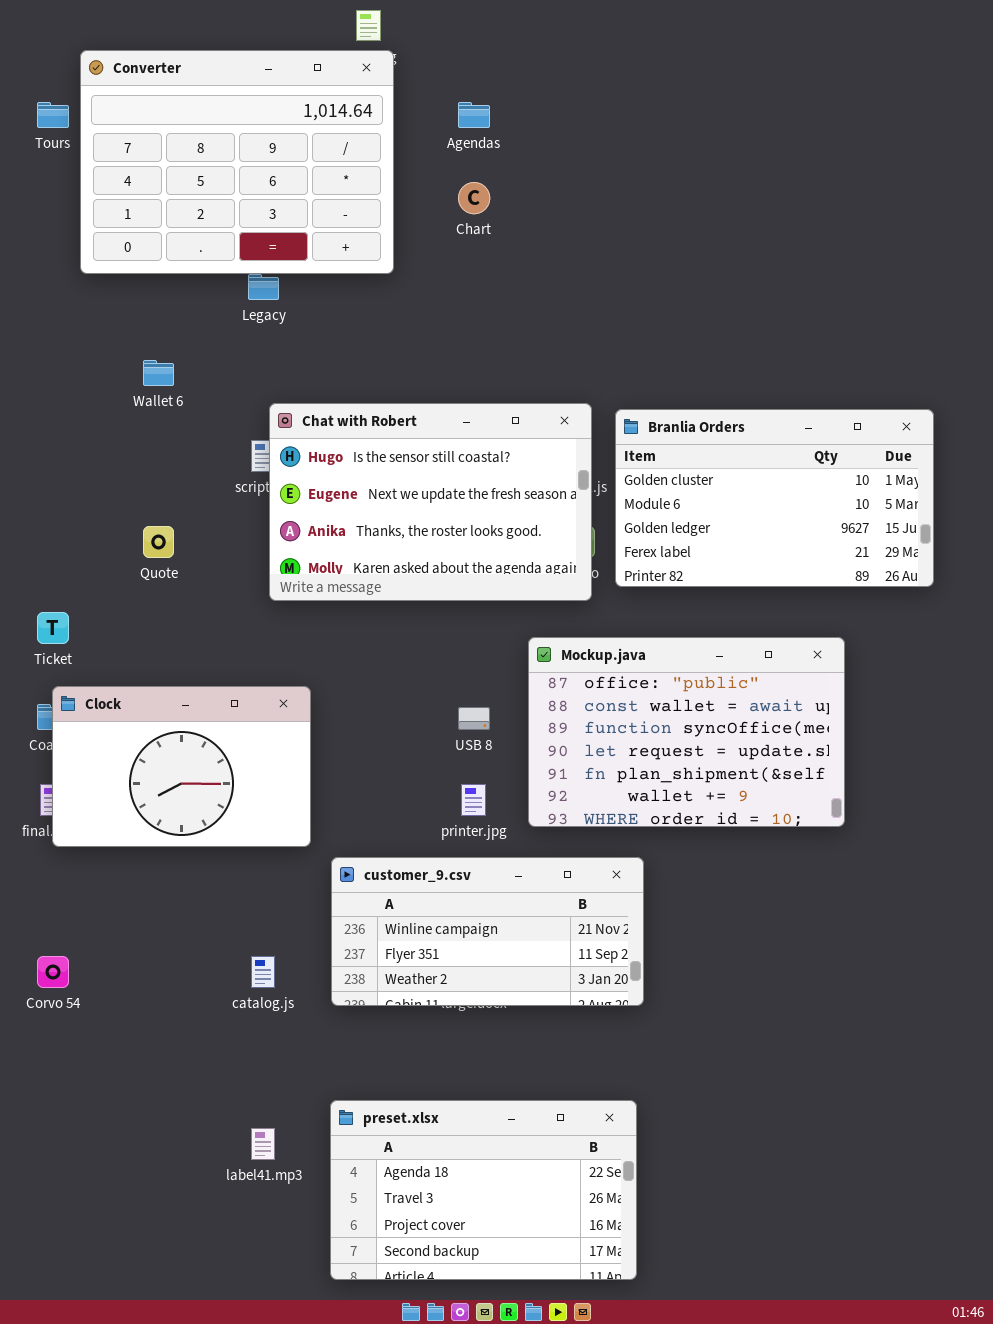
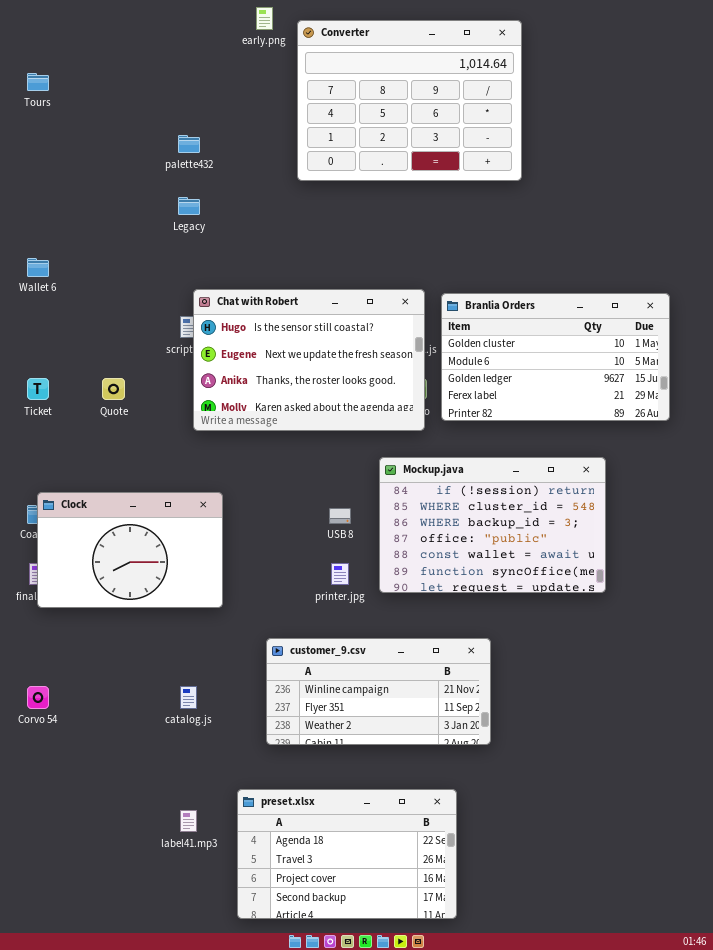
Converter: [80,50,394,274] -> [297,20,522,181], moved
Wallet 6: [143,360,174,386] -> [27,258,49,277], moved
Ticket: [37,612,69,644] -> [27,378,49,400], moved
Mockup.java: [528,637,845,827] -> [379,457,606,593], scrolled up 3 rows
customer_9.csv: [331,857,644,1006] -> [266,638,491,745], moved

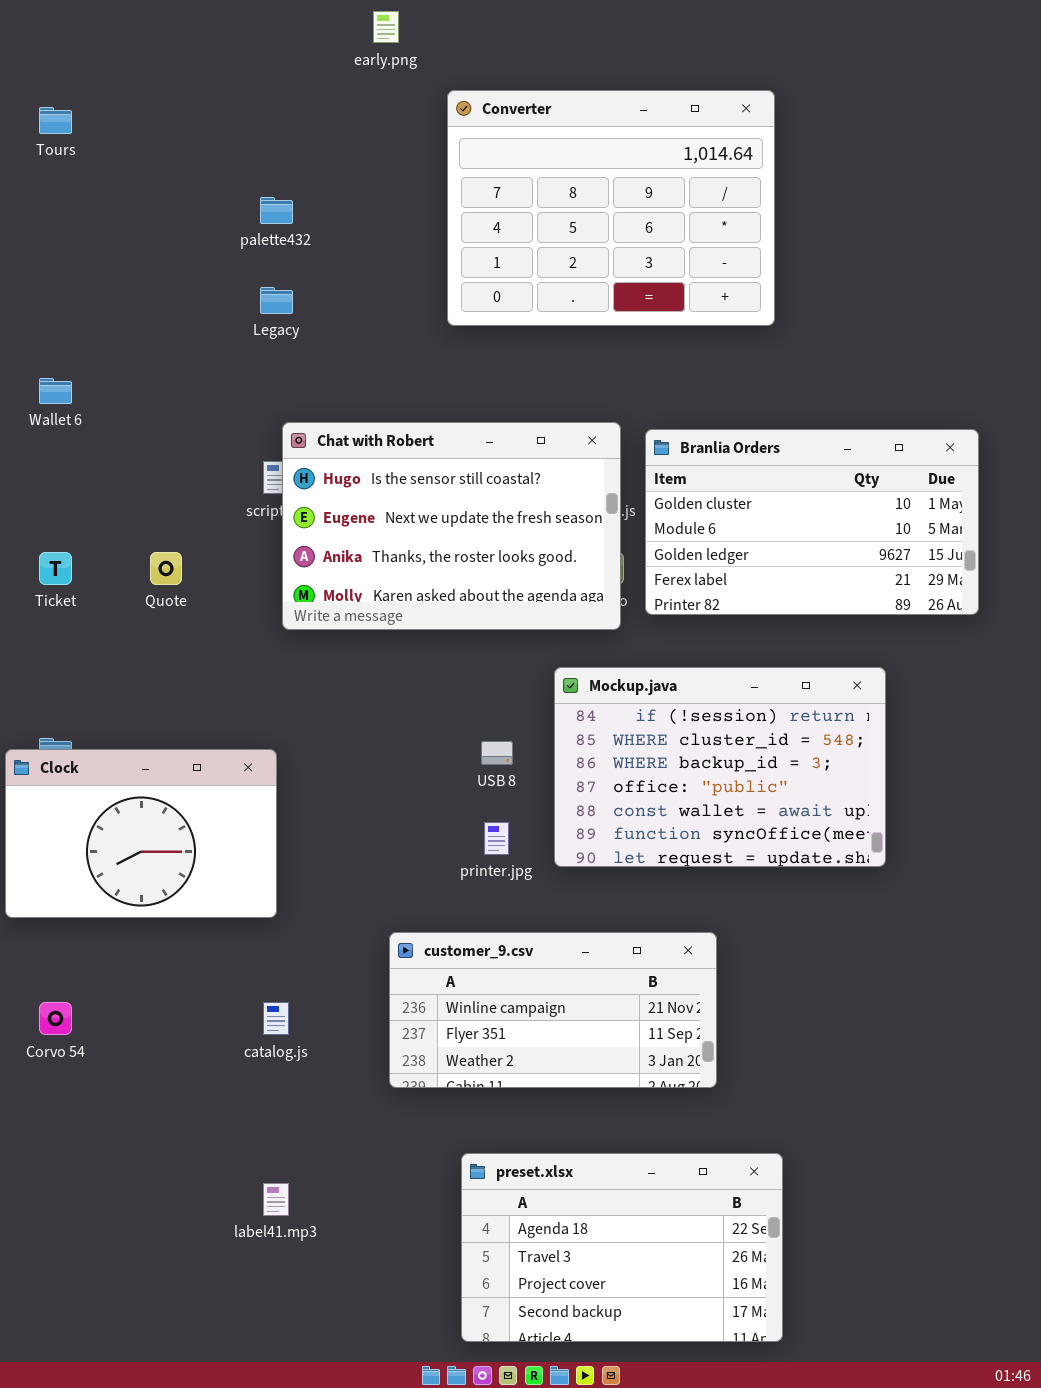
Converter: [297,20,522,181] -> [447,90,775,326], moved
Clock: [37,492,223,608] -> [5,749,277,918], moved
preset.xlsx: [237,789,457,919] -> [461,1153,783,1342], moved

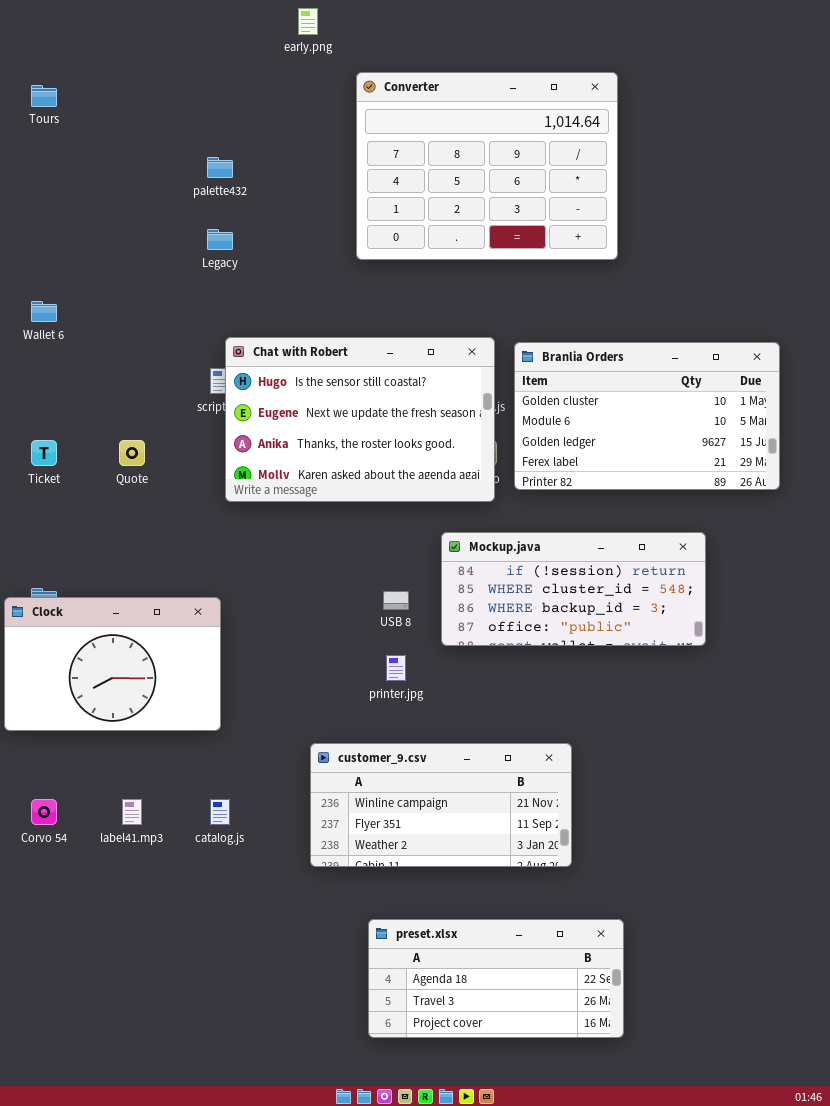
Mockup.java: [554,667,886,867] -> [441,532,706,646], resized
preset.xlsx: [461,1153,783,1342] -> [368,919,624,1038], resized
label41.mp3: [263,1183,289,1216] -> [122,799,142,825], moved

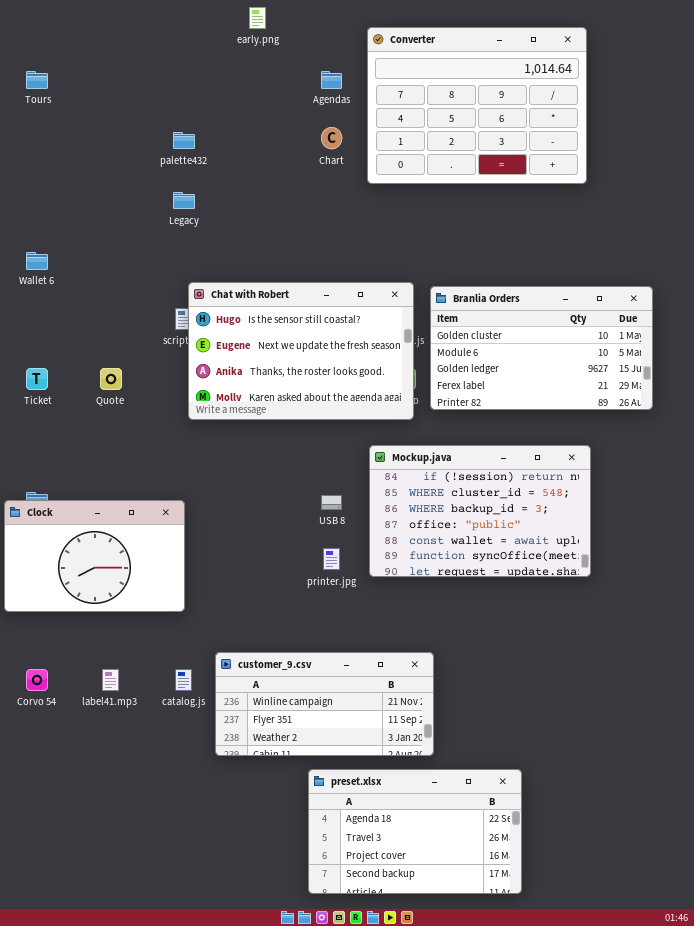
Converter: [356,72,618,260] -> [367,27,587,184], moved
Mockup.java: [441,532,706,646] -> [369,445,591,577], resized
customer_9.csv: [310,743,572,867] -> [215,652,434,756], moved
preset.xlsx: [368,919,624,1038] -> [308,769,522,894], resized

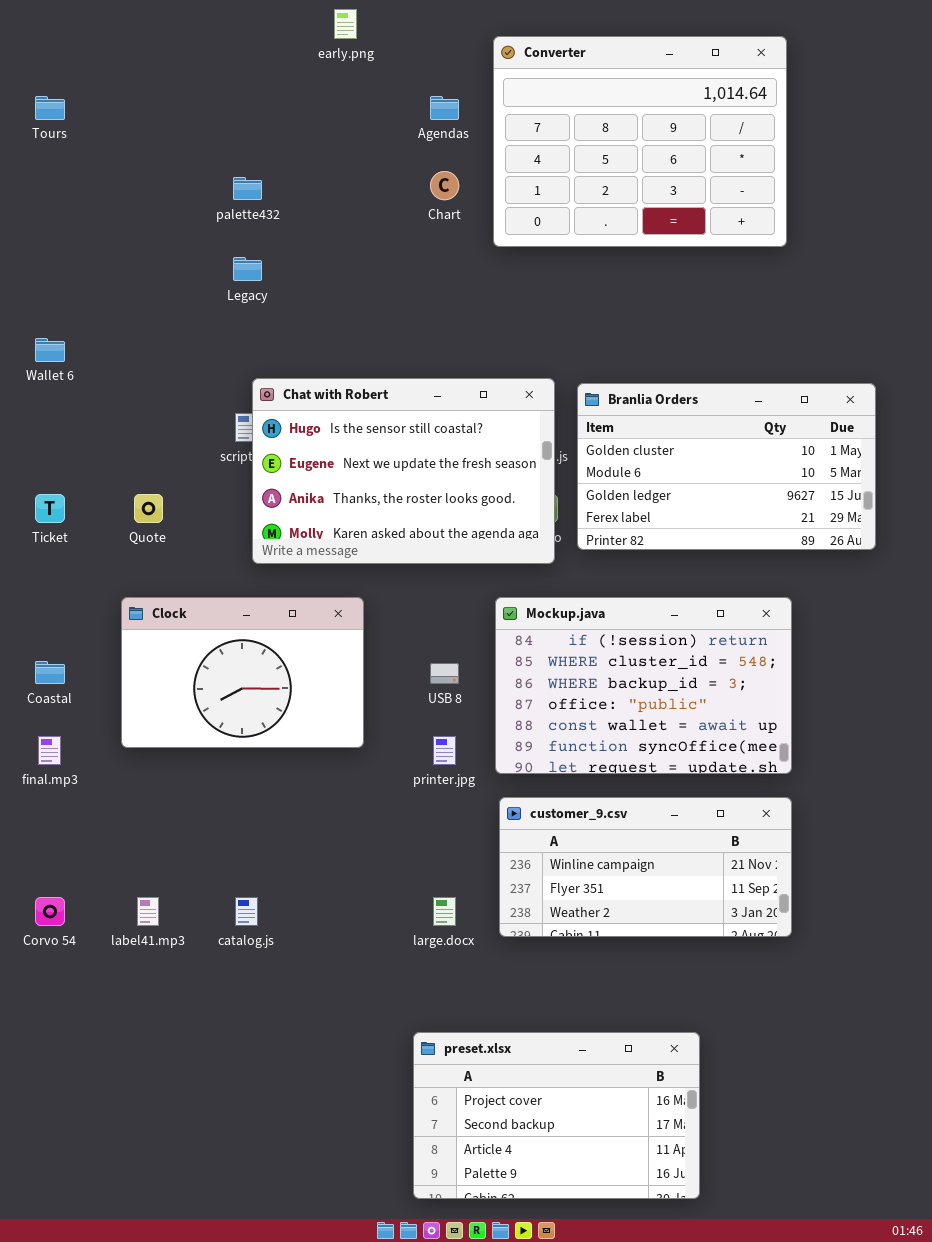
Clock: [4,500,185,612] -> [121,597,364,748], moved
customer_9.csv: [215,652,434,756] -> [499,797,792,937], moved
preset.xlsx: [308,769,522,894] -> [413,1032,700,1199], scrolled down 2 rows

